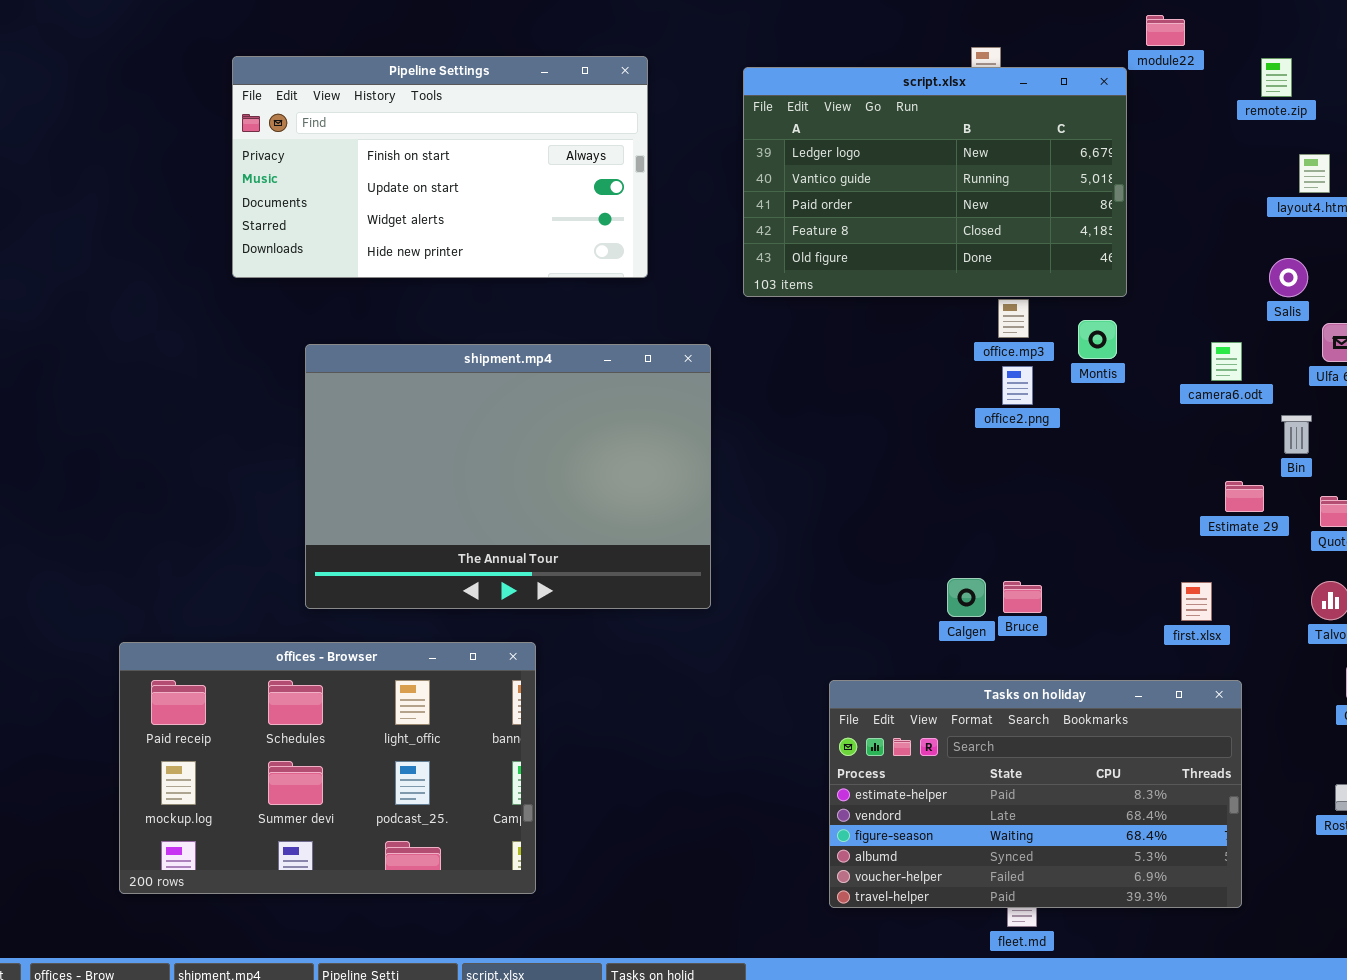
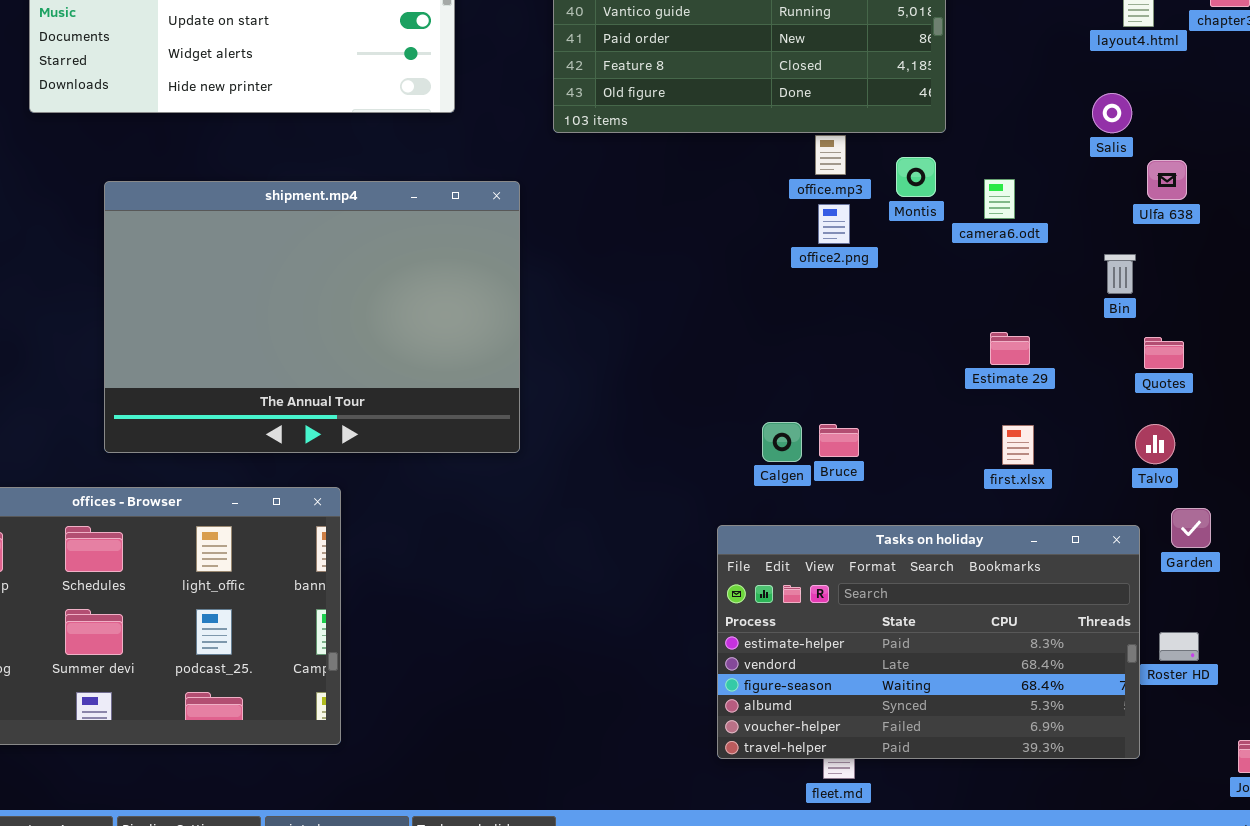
camera6.odt: [1211,342,1242,381] -> [984,179,1015,219], moved
Estimate 29: [1225,481,1264,512] -> [990,332,1030,365], moved
Tasks on holiday: [829,680,1242,908] -> [717,525,1140,759], moved

